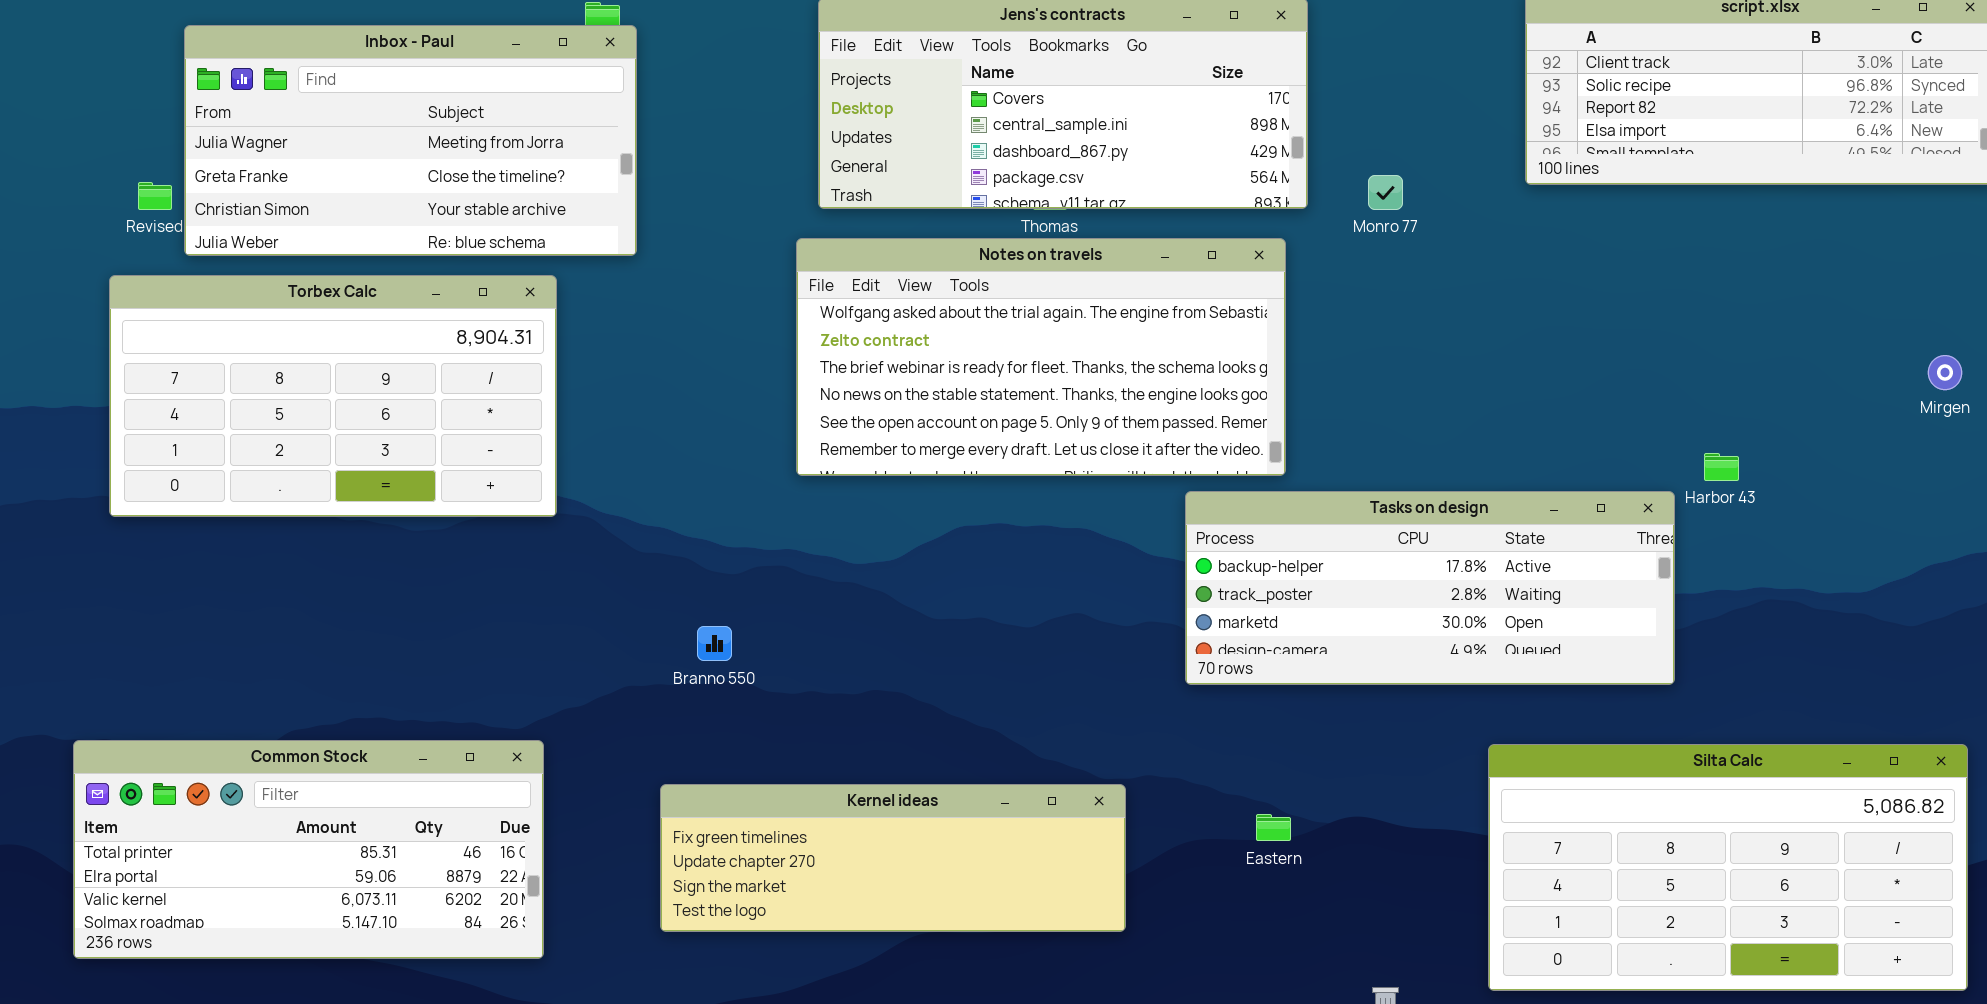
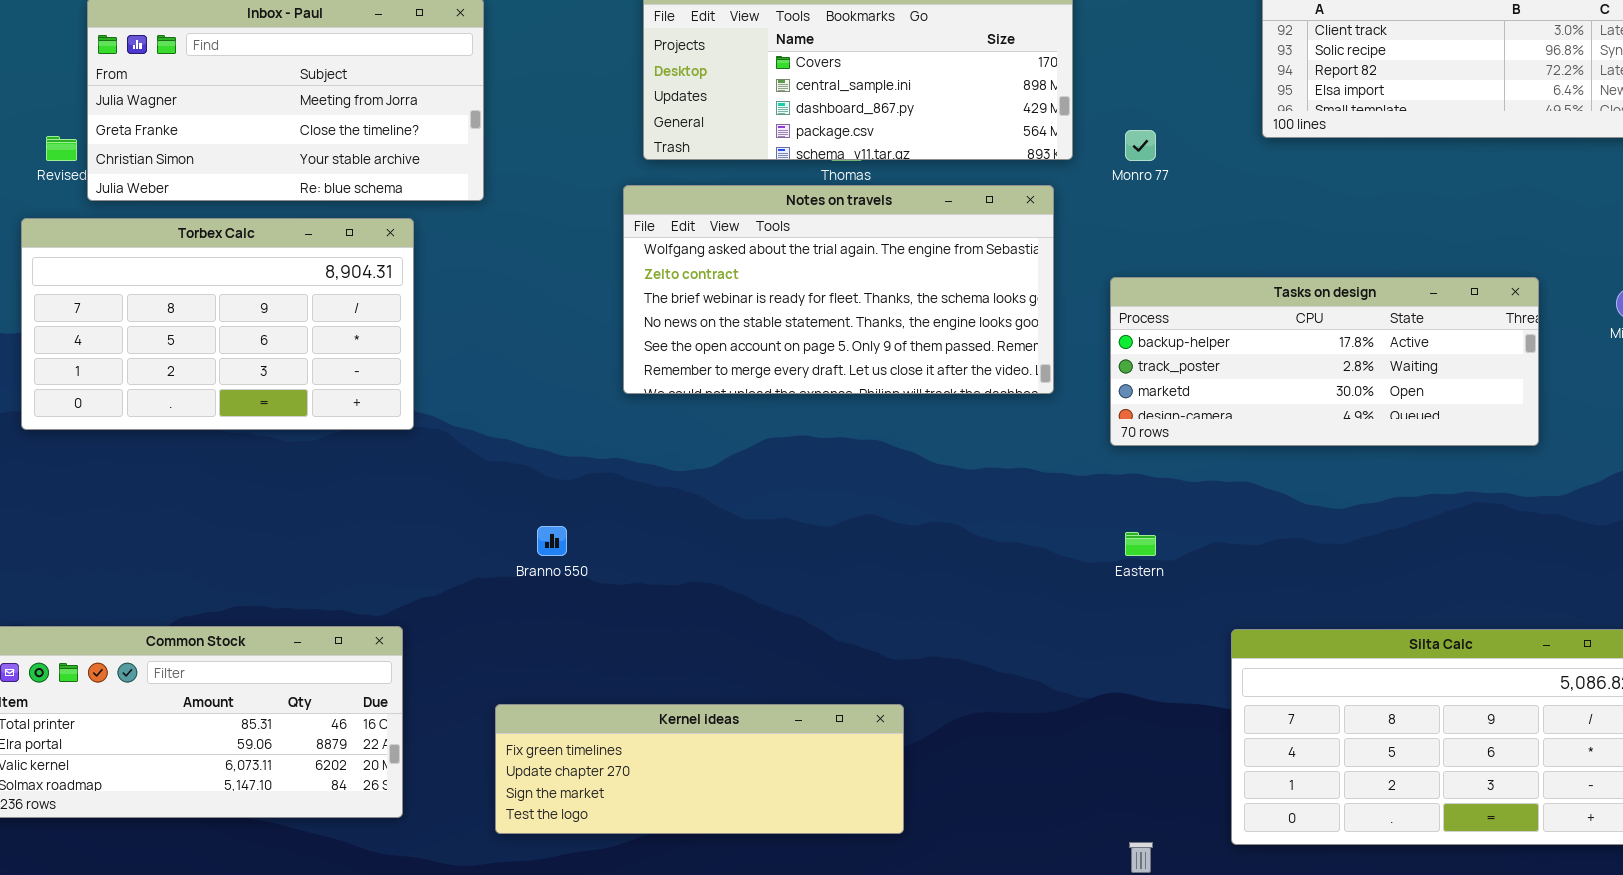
Tasks on design: [1185,491,1675,685] -> [1110,277,1539,446], moved
Kernel ideas: [660,784,1126,932] -> [495,704,904,834], moved
Eastern: [1256,814,1291,841] -> [1125,532,1156,556], moved

